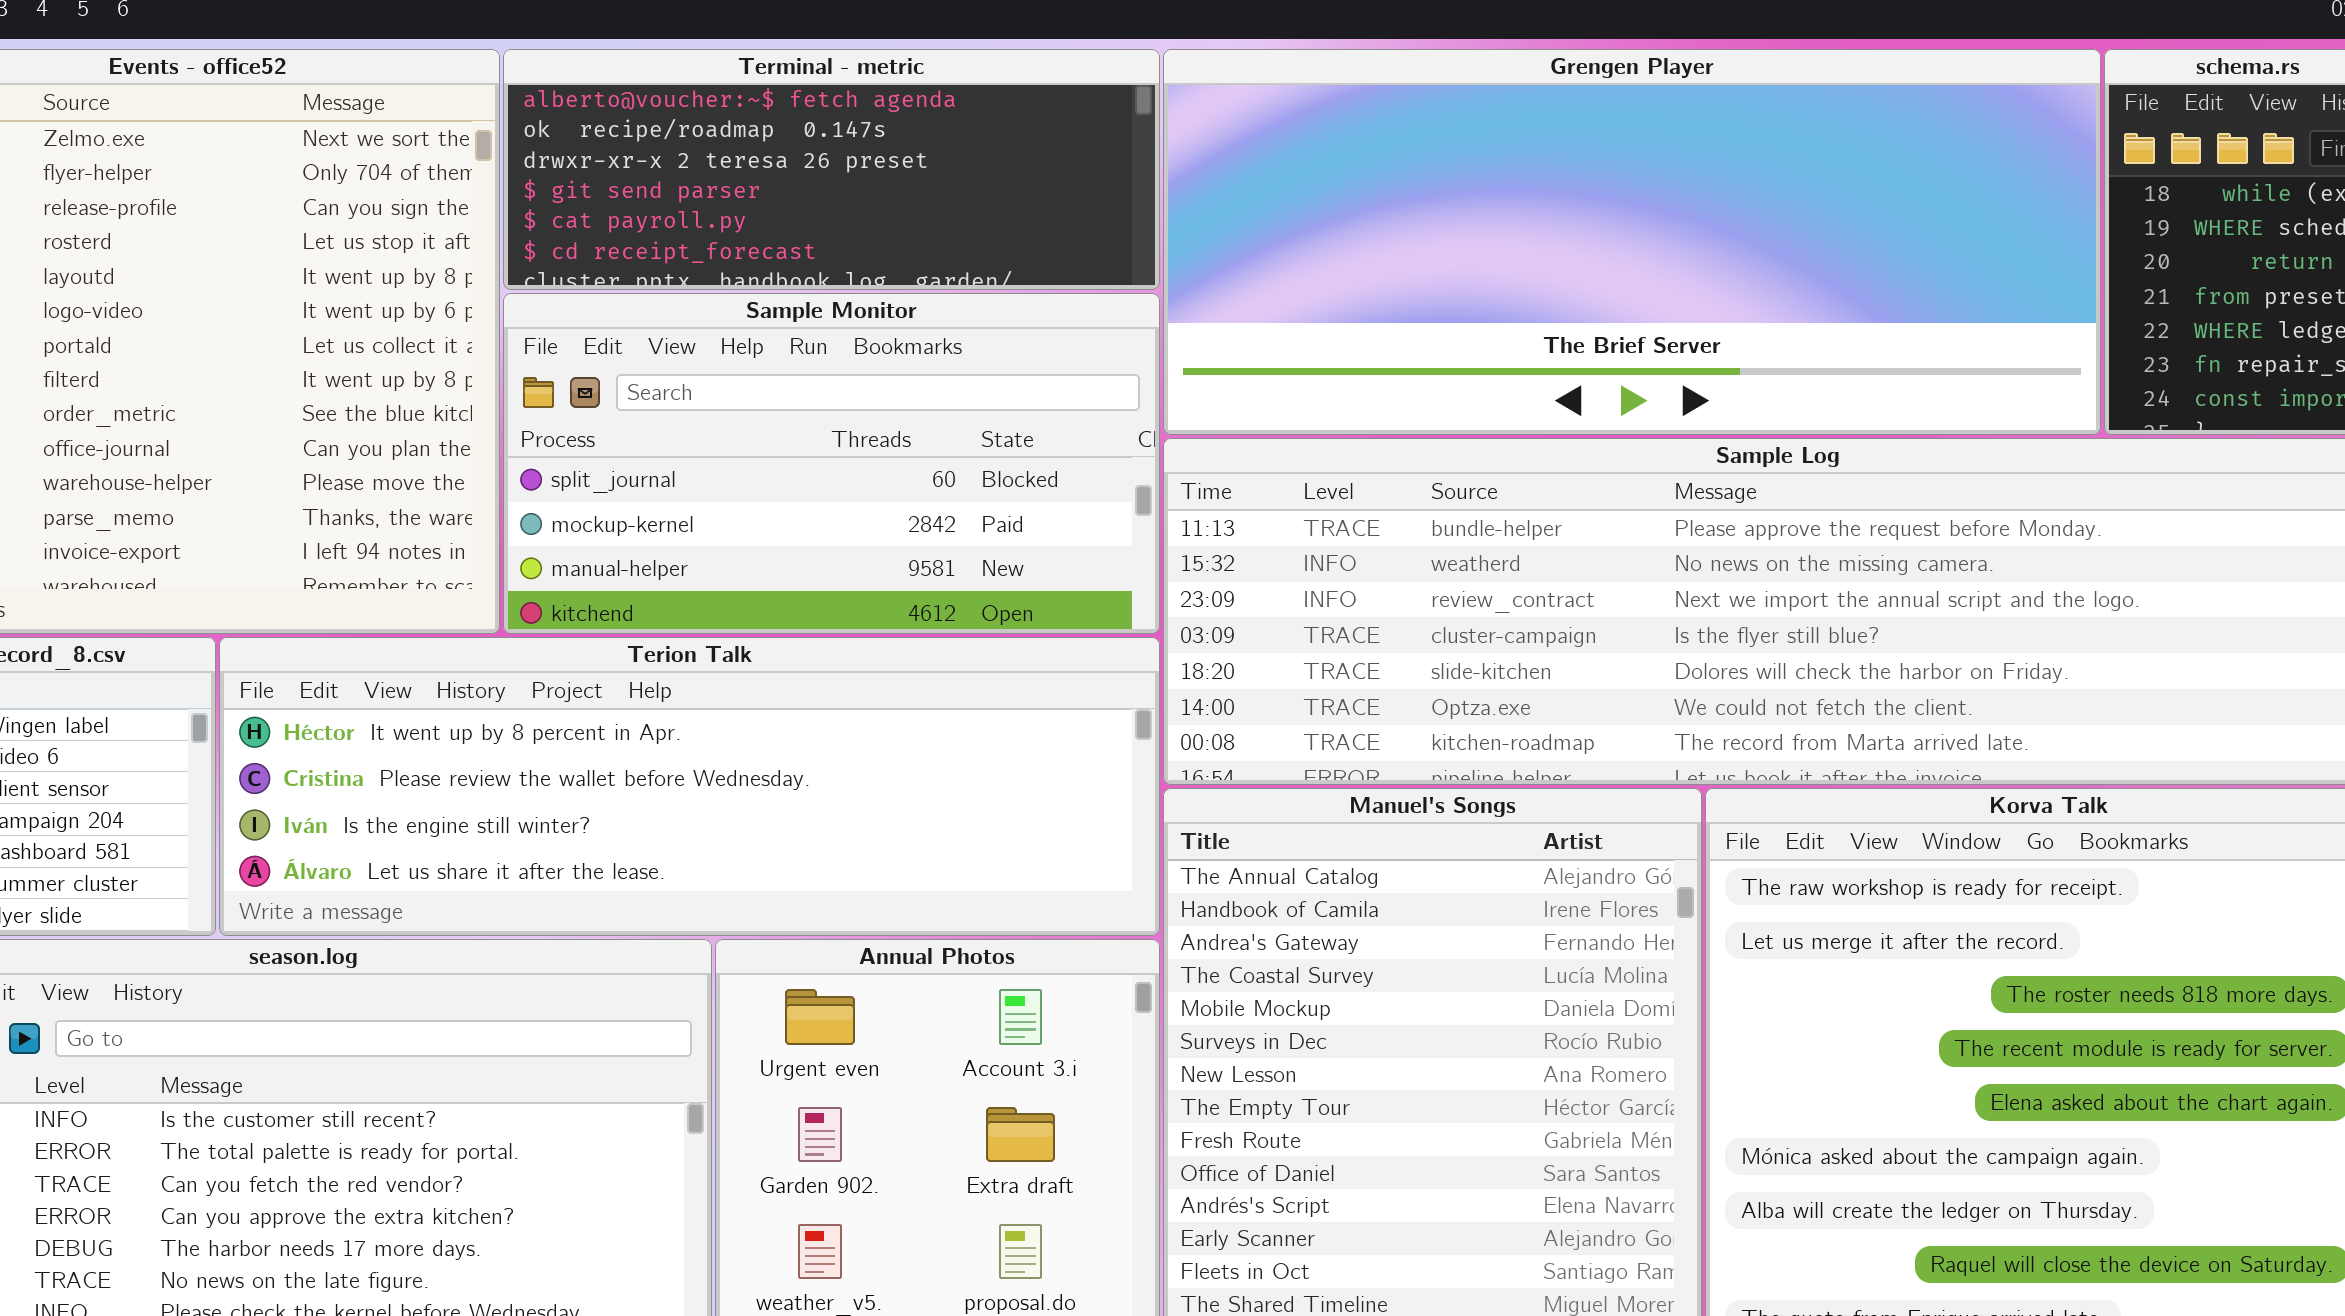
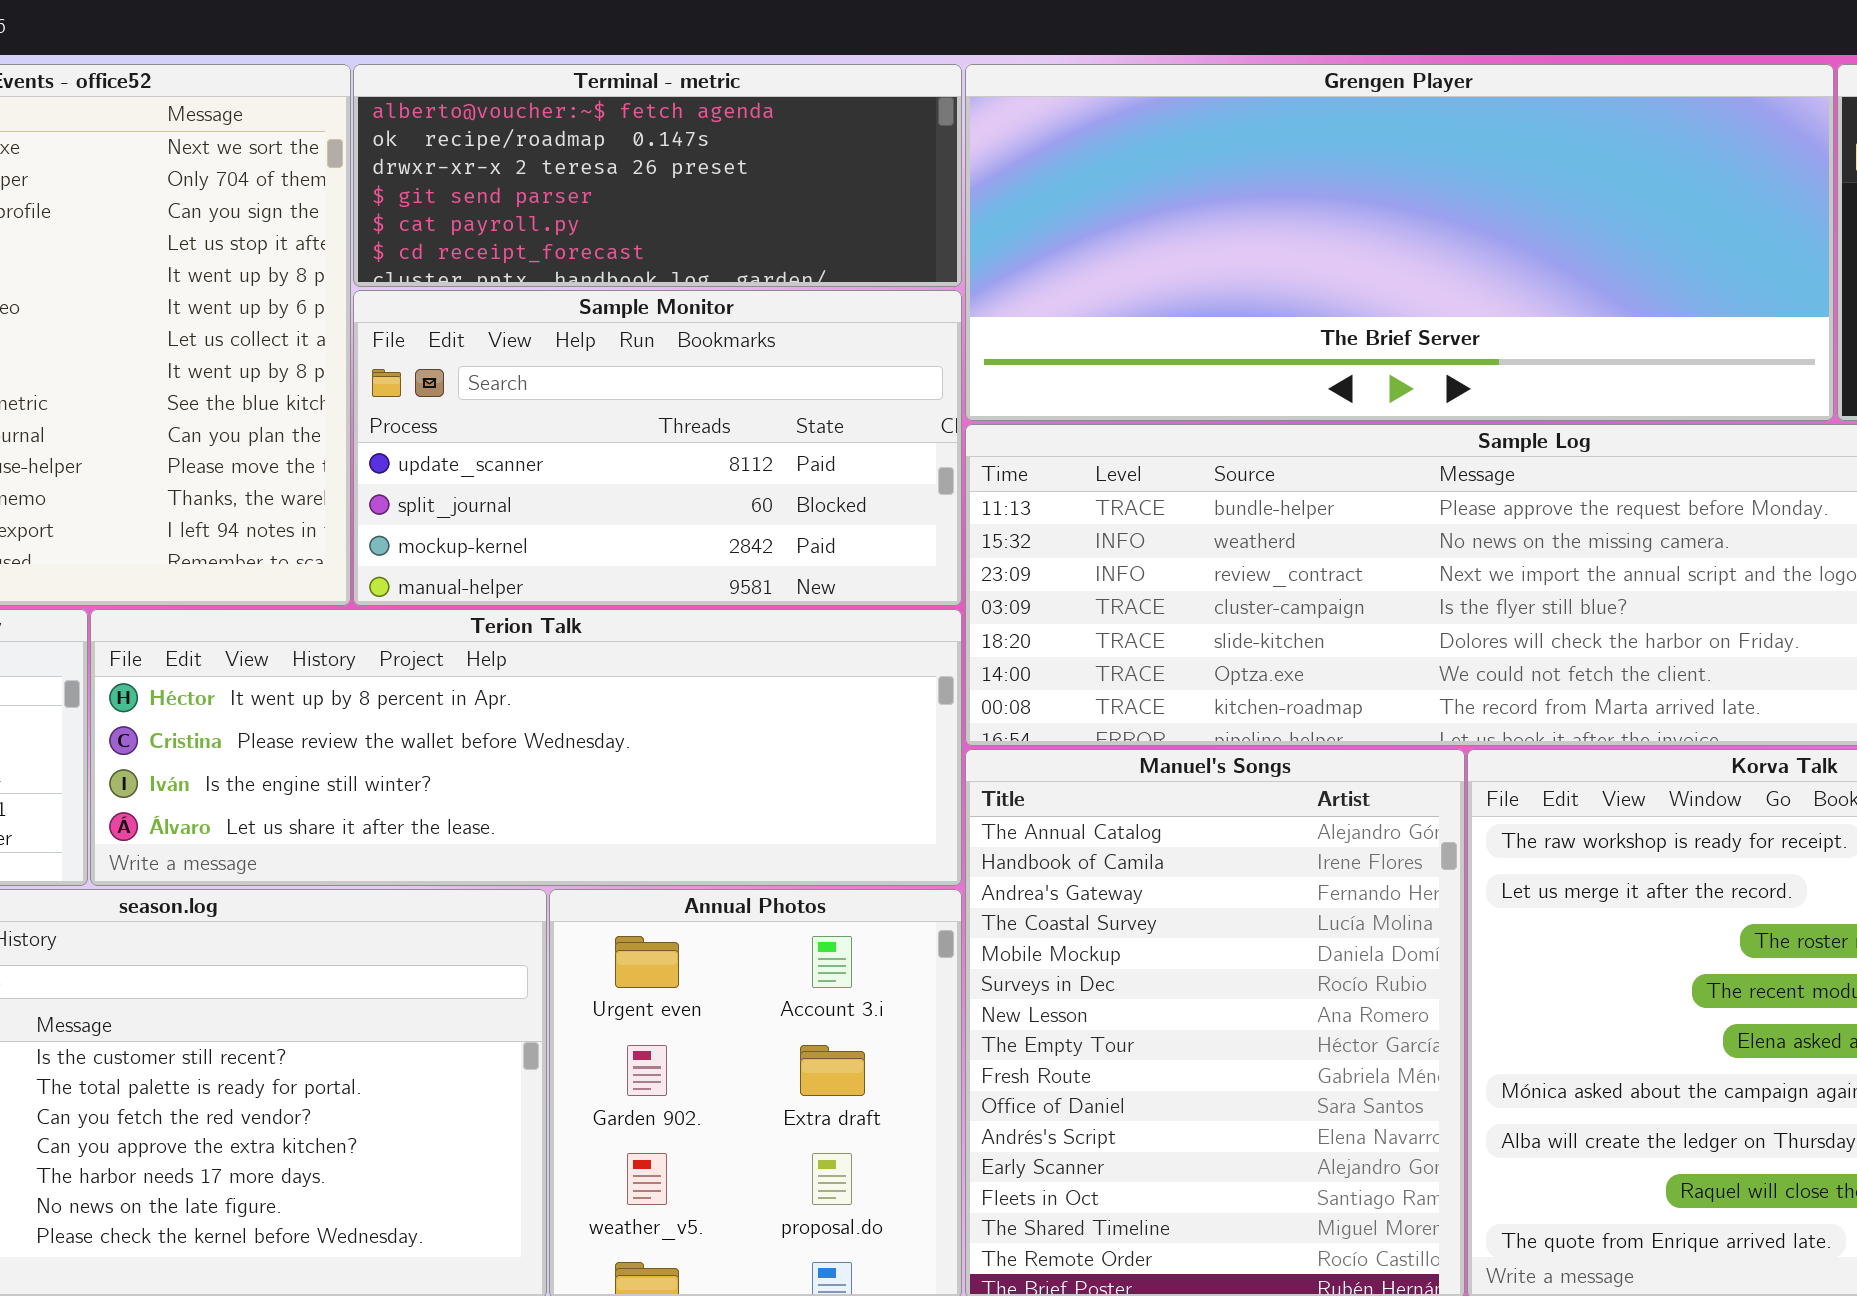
Sample Monitor: [503,293,1160,634] -> [353,290,962,606], scrolled up 1 row

